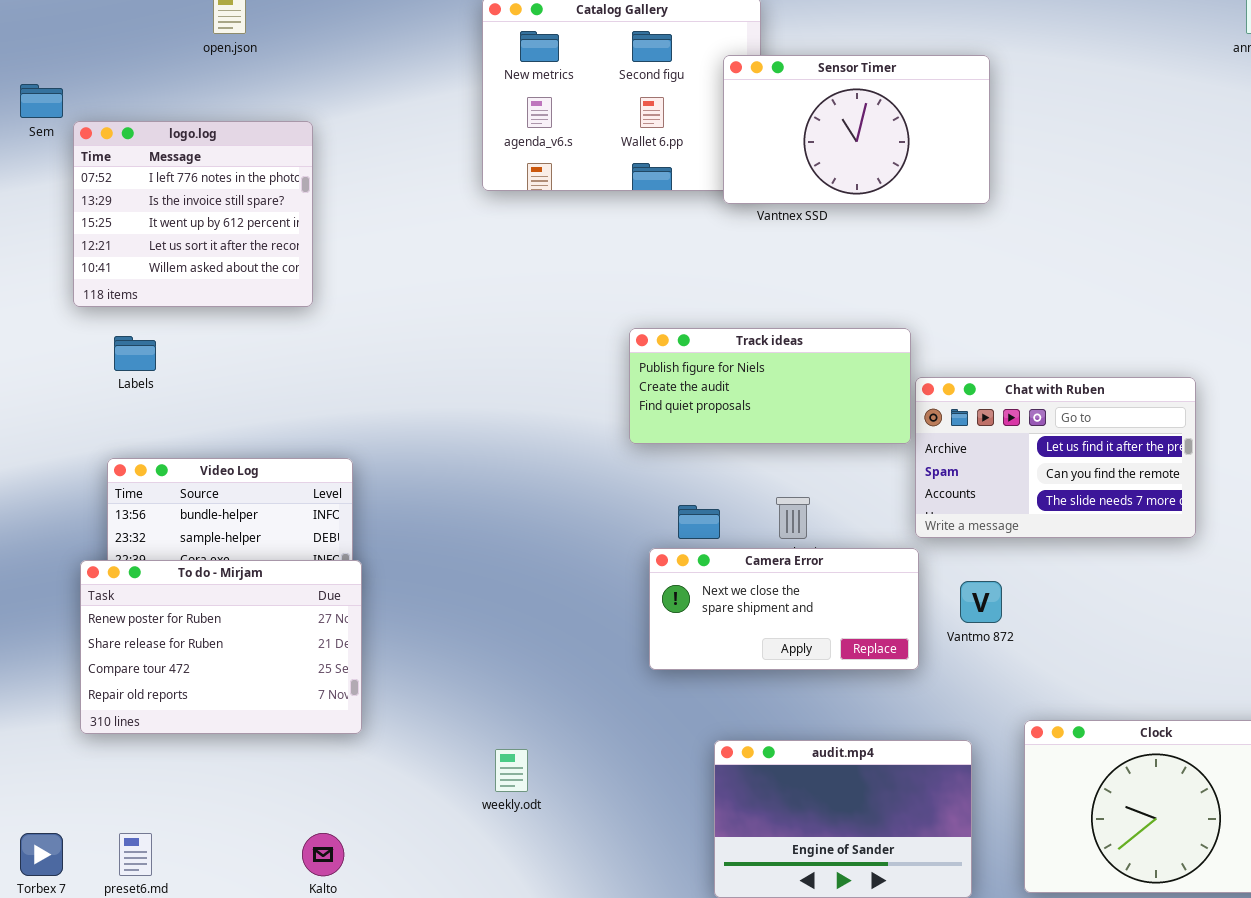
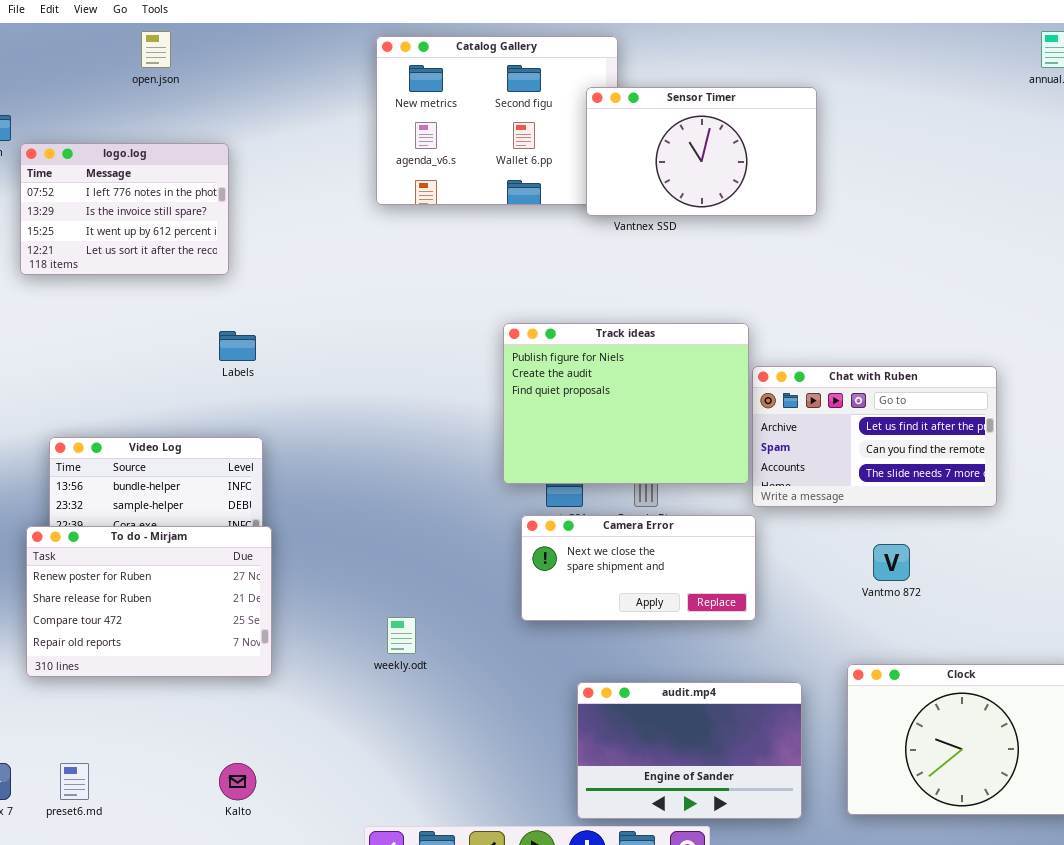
logo.log: [73,121,313,307] -> [20,143,229,275], resized
Track ideas: [629,328,911,444] -> [503,323,749,484], resized
Labels: [114,336,156,371] -> [219,331,256,361], moved
Vantmo 872: [960,581,1002,623] -> [873,544,910,581], moved
weekly.odt: [495,749,528,792] -> [387,617,416,654], moved

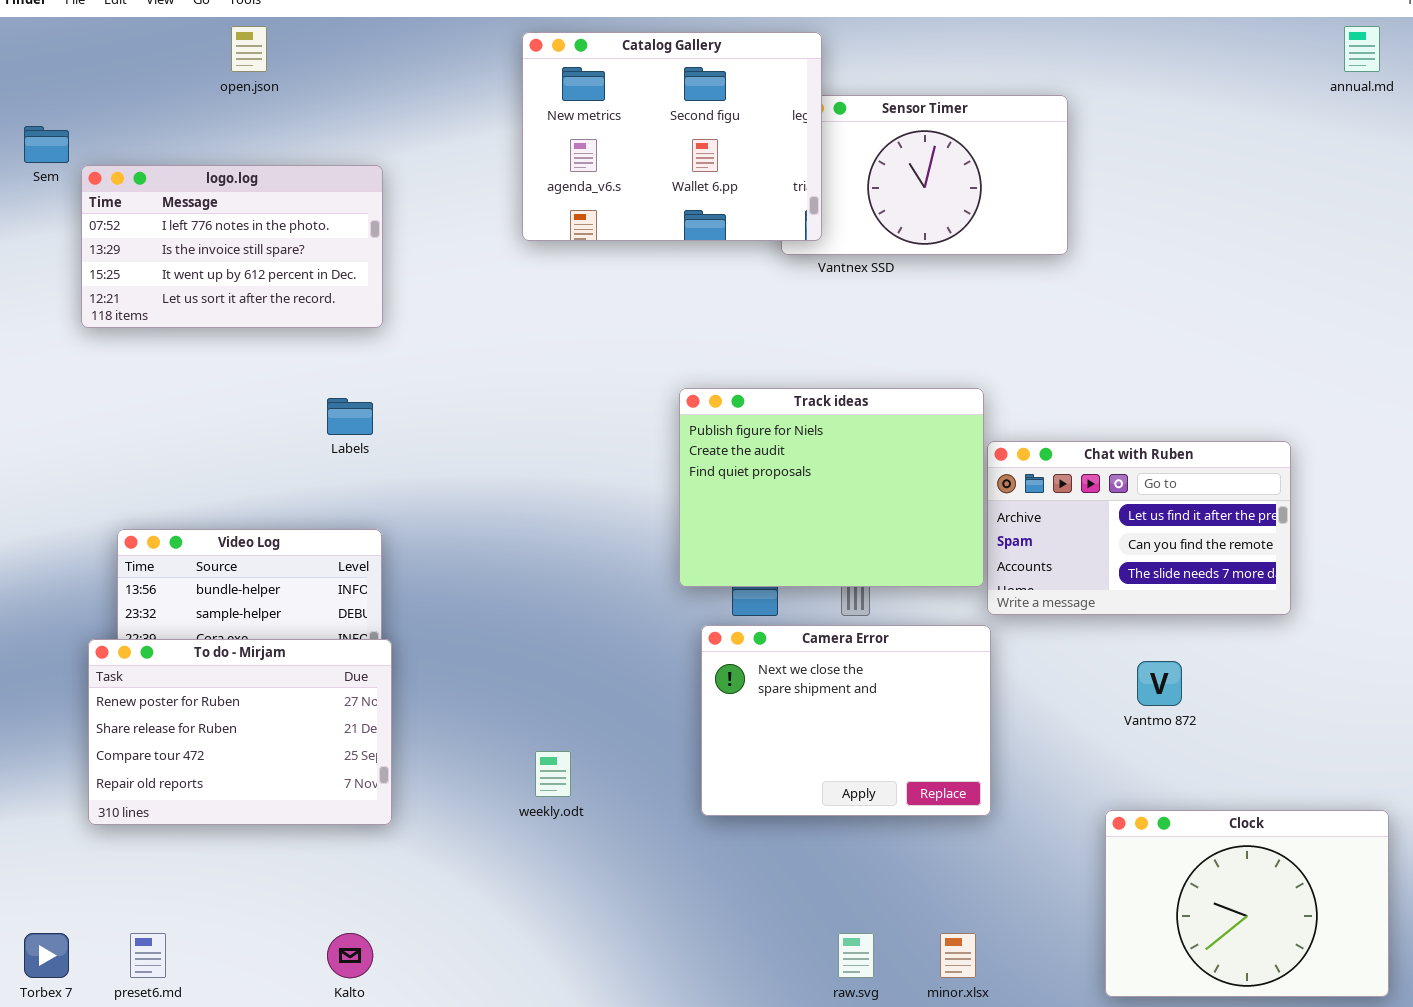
Catalog Gallery: [376,36,618,205] -> [522,32,822,241], raised
logo.log: [20,143,229,275] -> [81,165,383,328], resized
Camera Error: [521,515,756,621] -> [701,625,991,816], resized
audit.mp4: [577,682,802,819] -> none, closed

